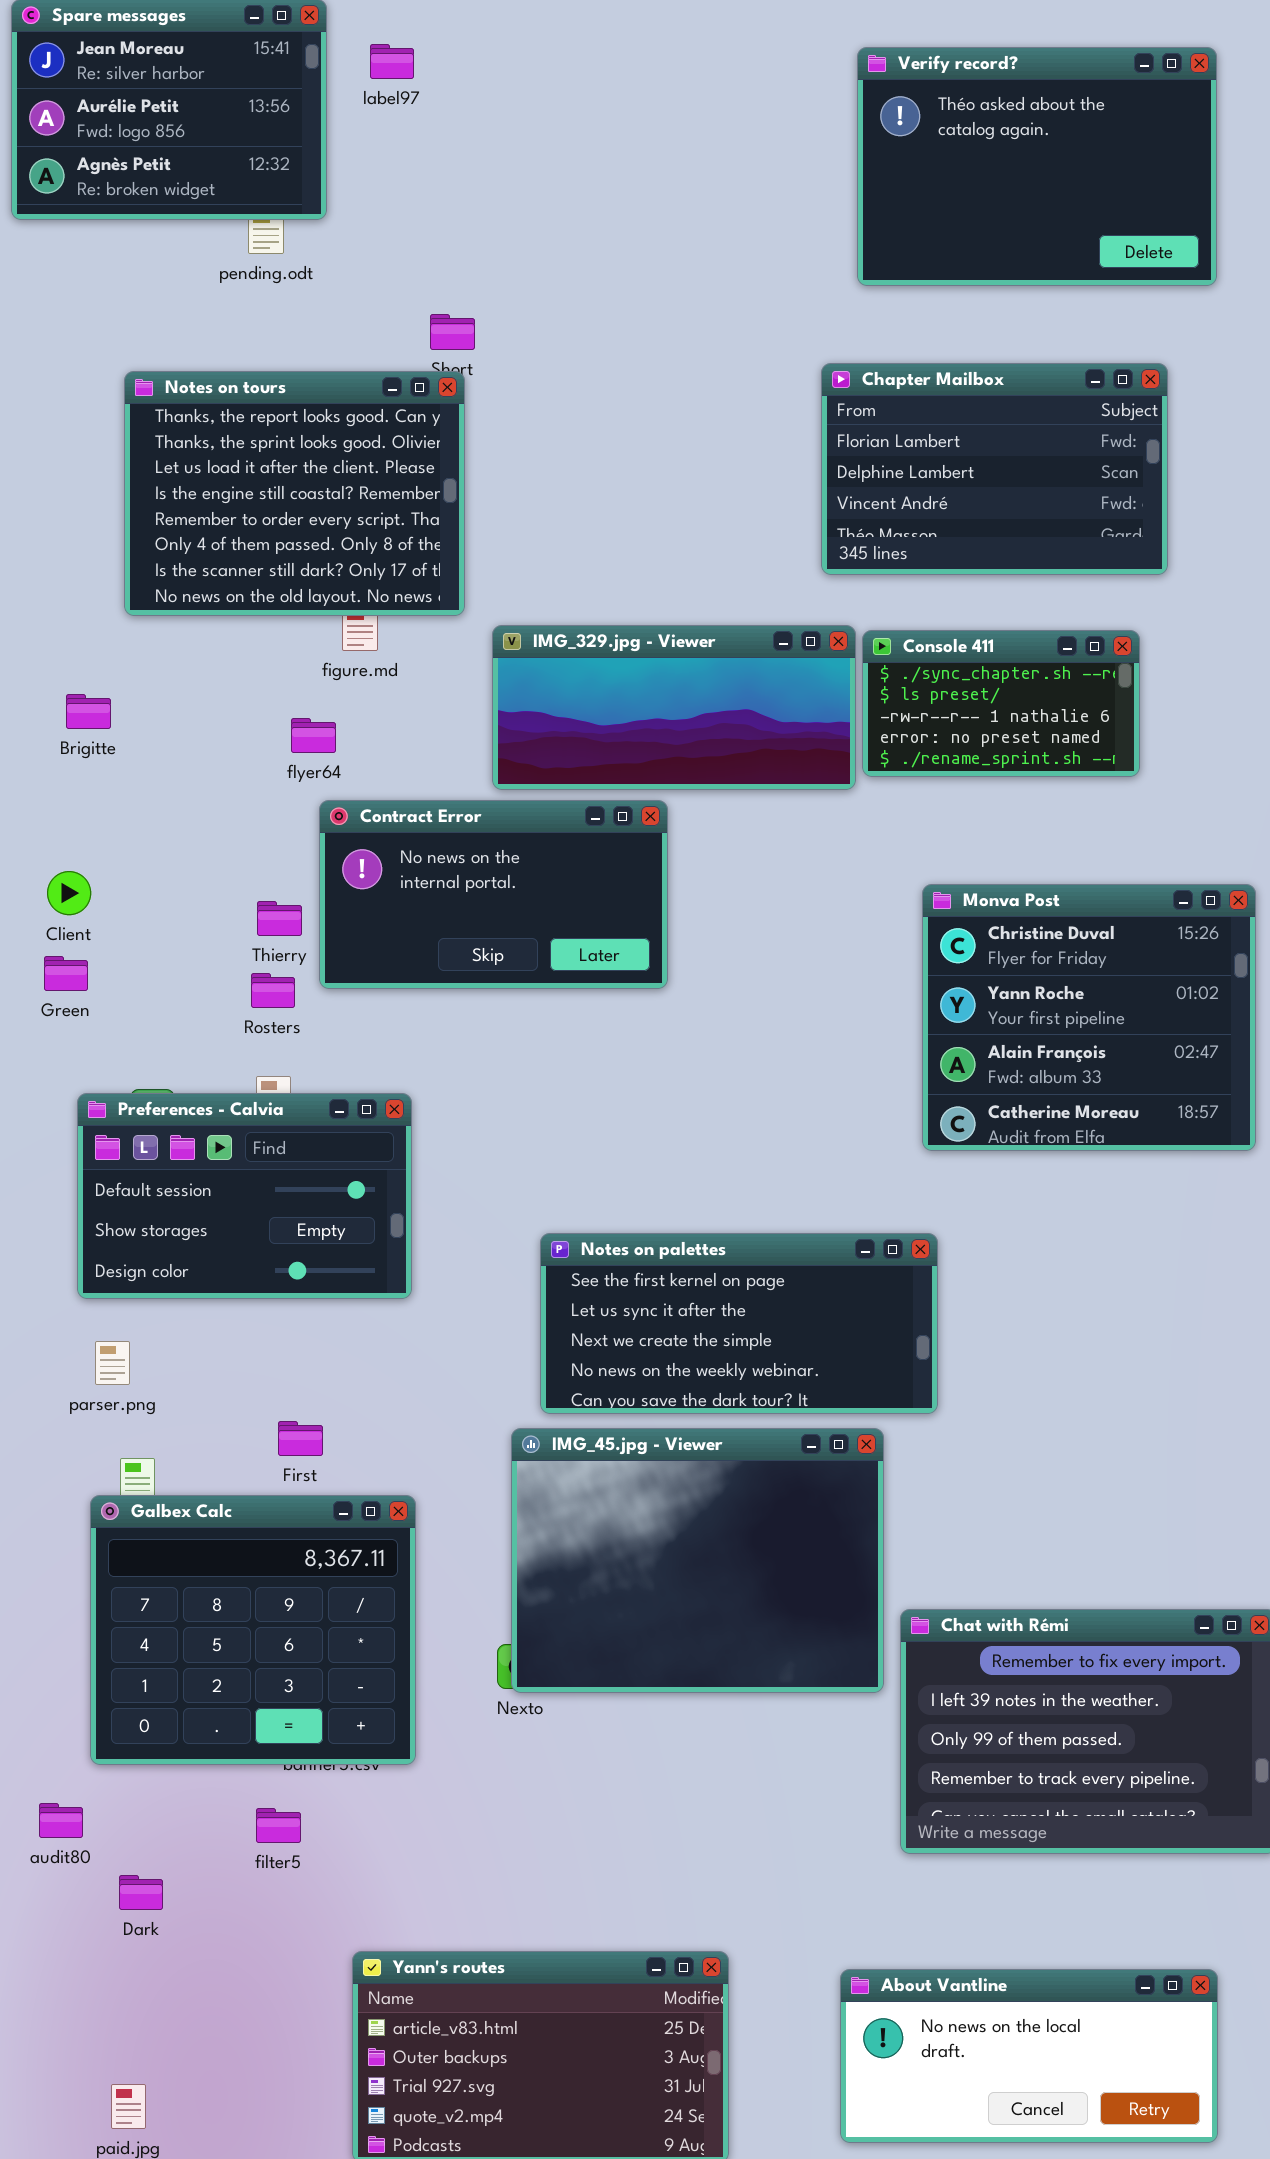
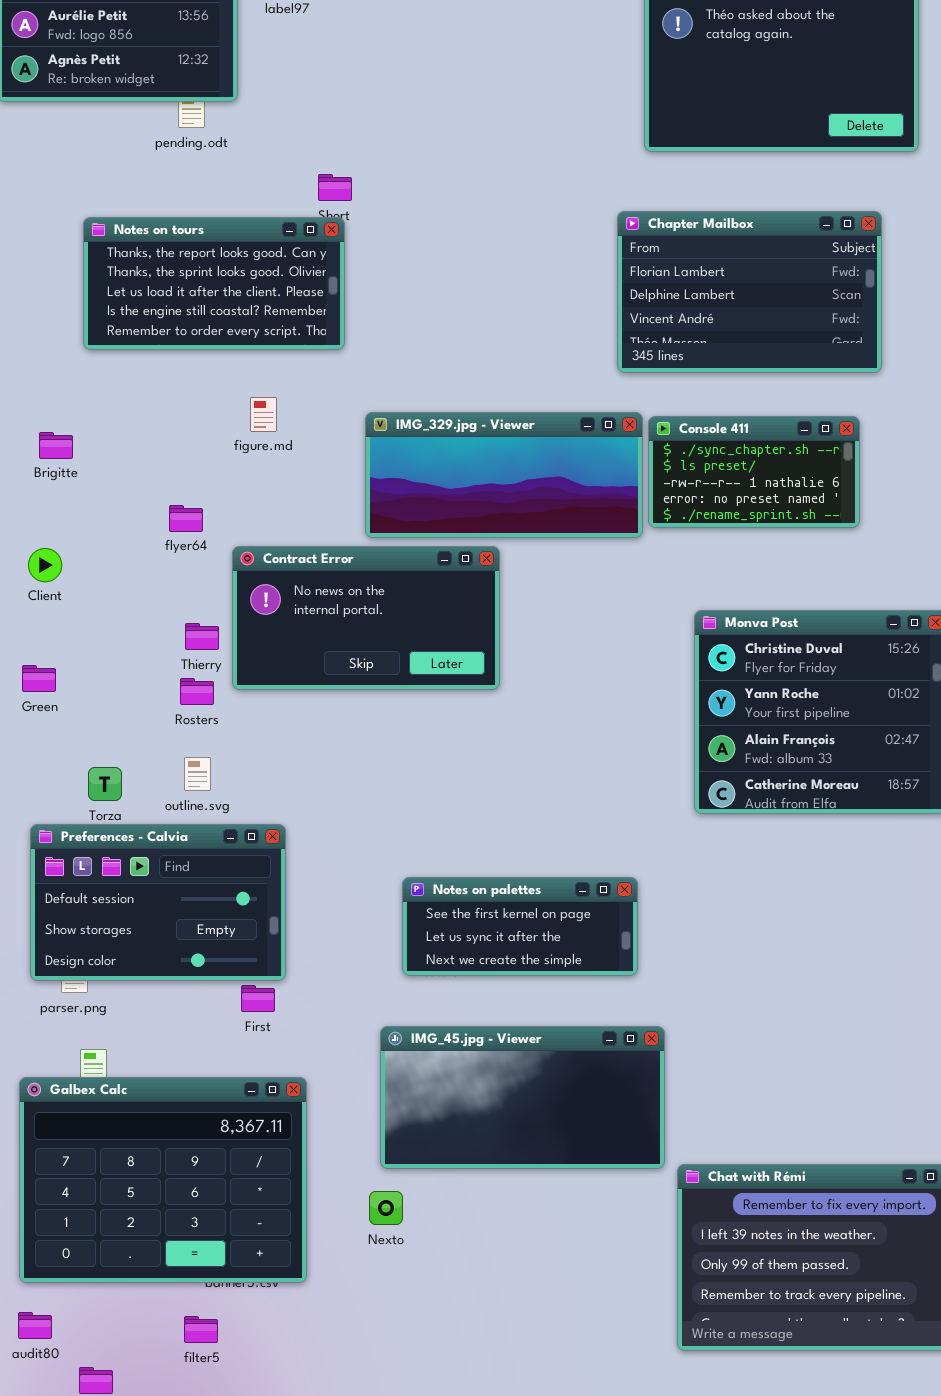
Notes on tours: [124,371,465,616] -> [83,217,345,350], resized
Brigitte: [66,694,111,729] -> [39,432,73,459], moved
flyer64: [291,718,336,753] -> [169,505,203,532], moved
Client: [47,871,91,915] -> [28,548,62,582], moved
Preferences - Calvia: [77,1093,412,1299] -> [30,824,286,981], moved
Notes on palettes: [540,1233,938,1414] -> [402,877,638,976], resized
First: [278,1421,323,1456] -> [241,985,275,1012], moved
IMG_45.jpg - Viewer: [511,1428,884,1693] -> [380,1026,665,1169], resized
Galbex Calc: [90,1495,416,1765] -> [19,1077,307,1283], resized

